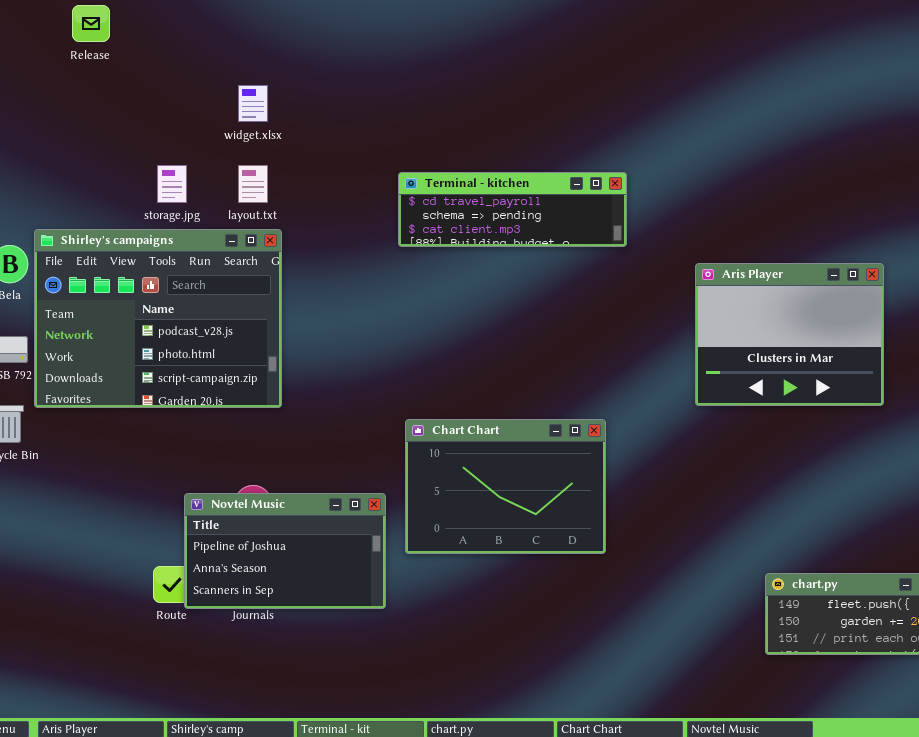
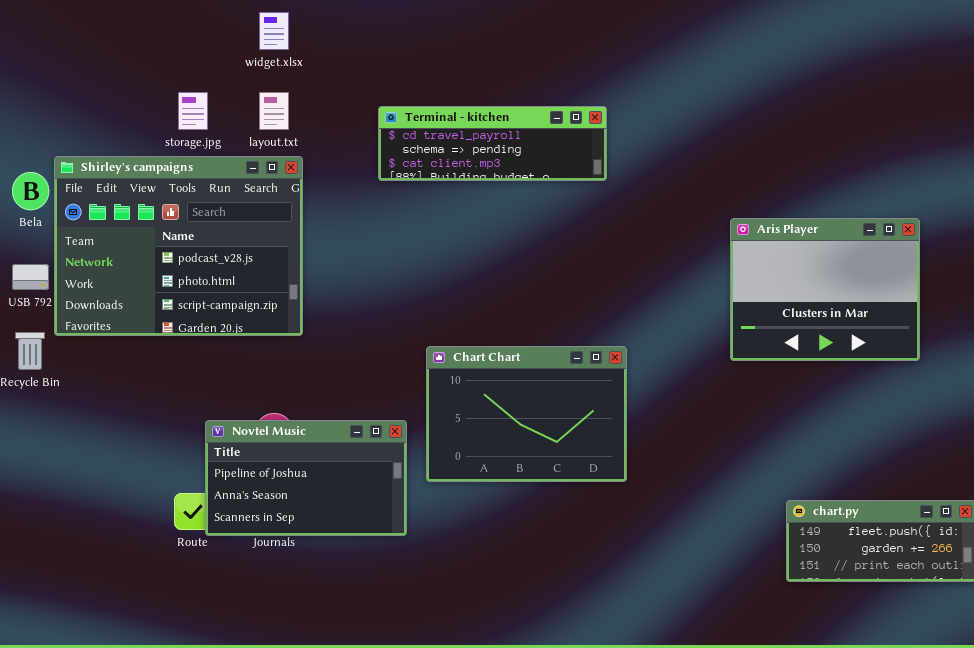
Terminal - kitchen: [398,172,627,247] -> [378,106,607,181], moved
Aris Player: [695,263,884,406] -> [730,218,920,361], moved

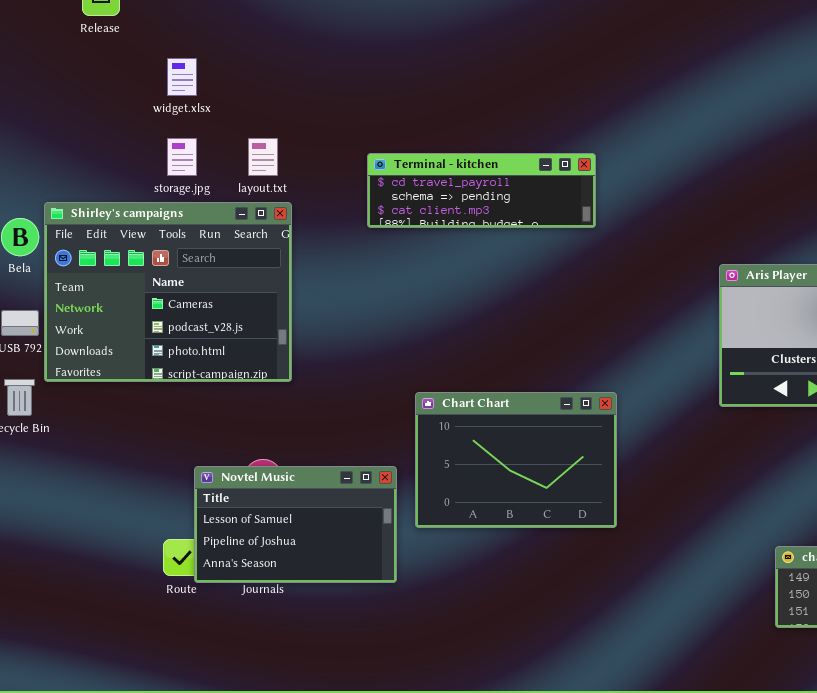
widget.xlsx: [259,12,289,50] -> [167,58,197,96], moved
Shirley's campaigns: [54,156,303,336] -> [44,202,292,382], scrolled up 1 row
Novtel Music: [205,420,407,536] -> [194,466,397,583], scrolled up 1 row

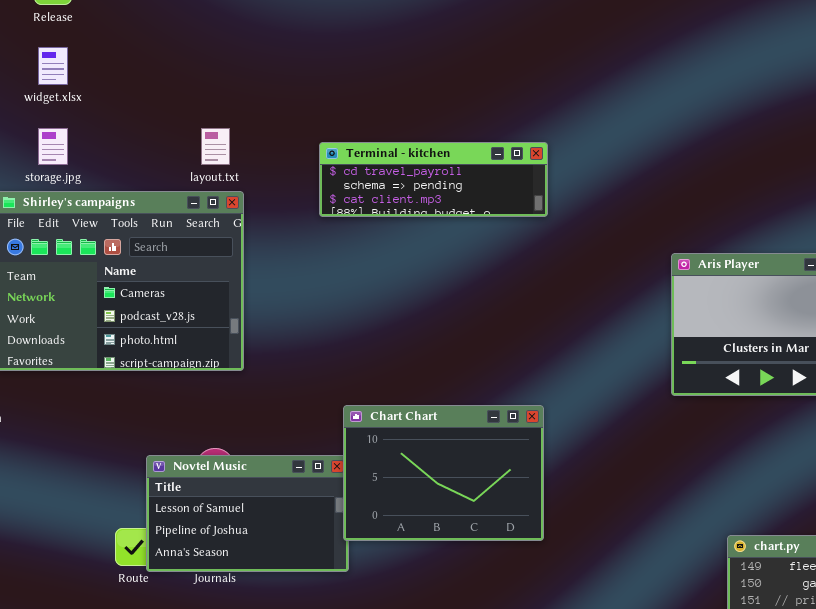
widget.xlsx: [167,58,197,96] -> [38,47,68,85], moved
storage.jpg: [167,138,197,176] -> [38,128,68,165], moved
Chart Chart: [415,392,617,528] -> [343,405,544,541], moved

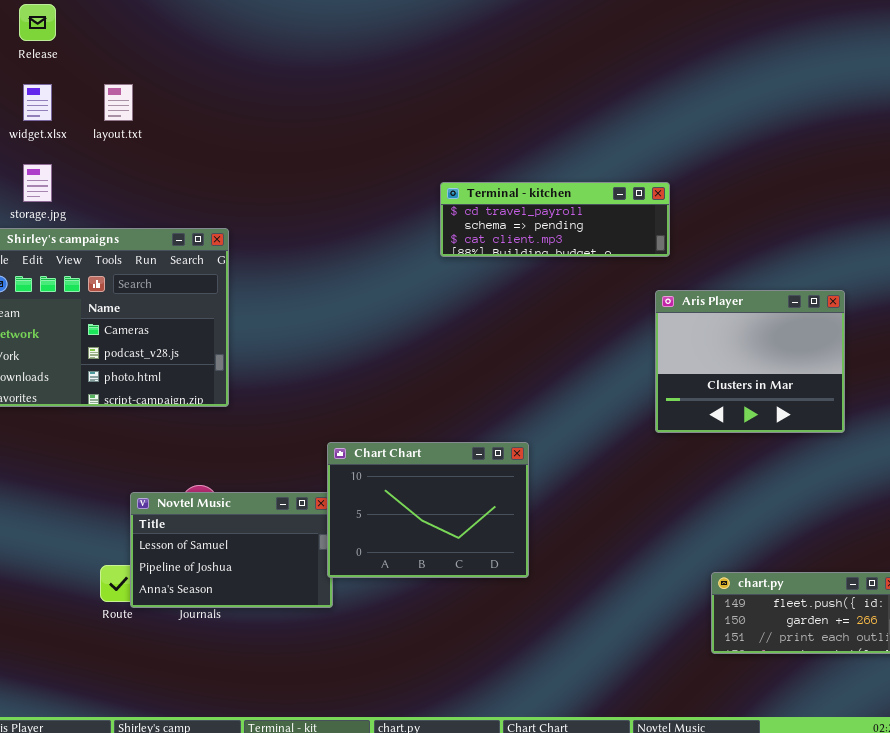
layout.txt: [201,128,230,165] -> [104,84,133,121], moved
Terminal - kitchen: [319,142,548,217] -> [440,182,670,257], moved

